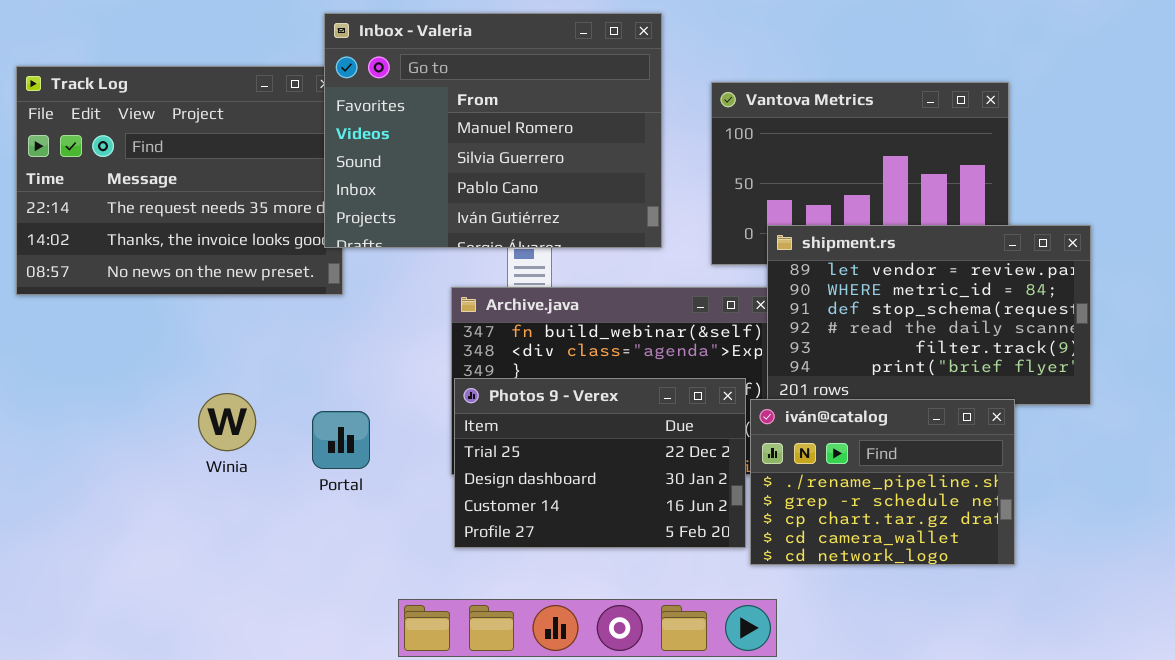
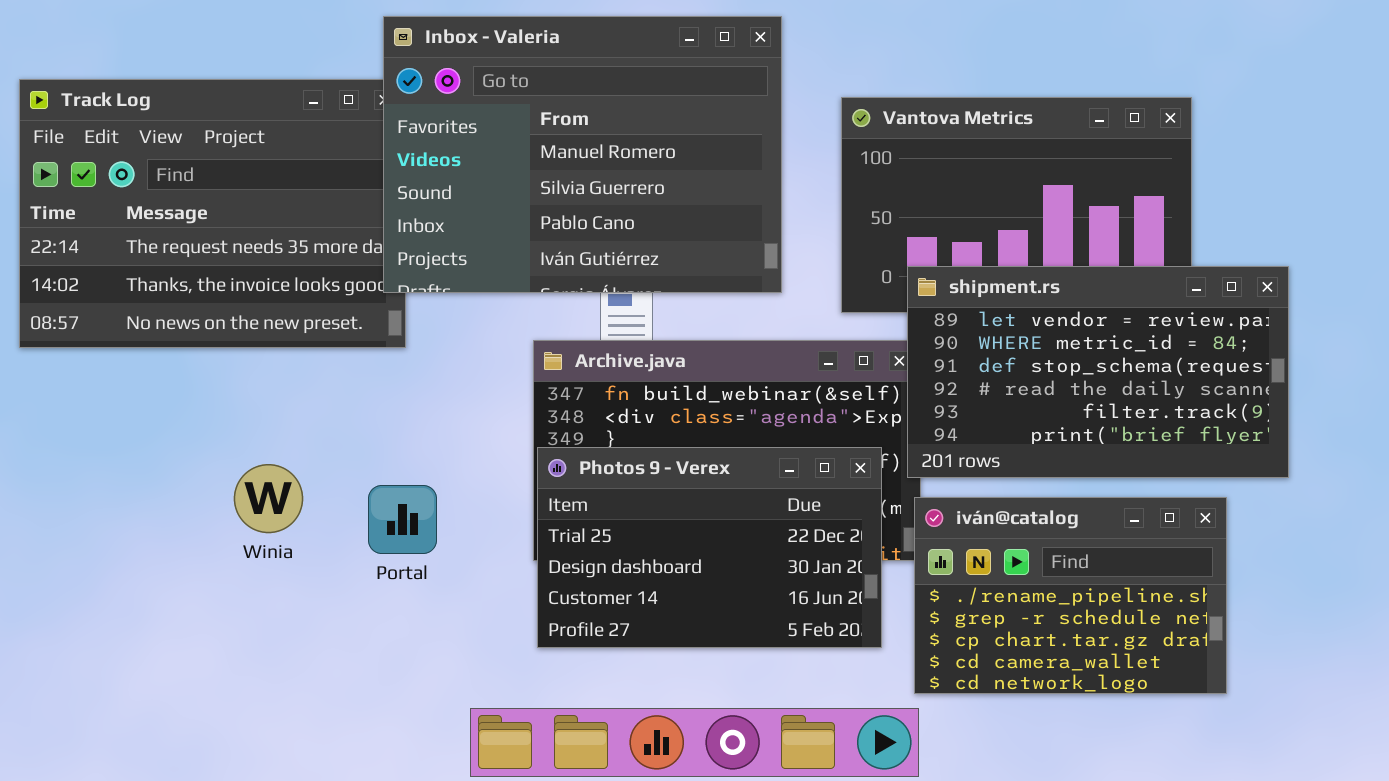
iván@catalog: [750,399,1015,565] -> [914,497,1227,694], moved

